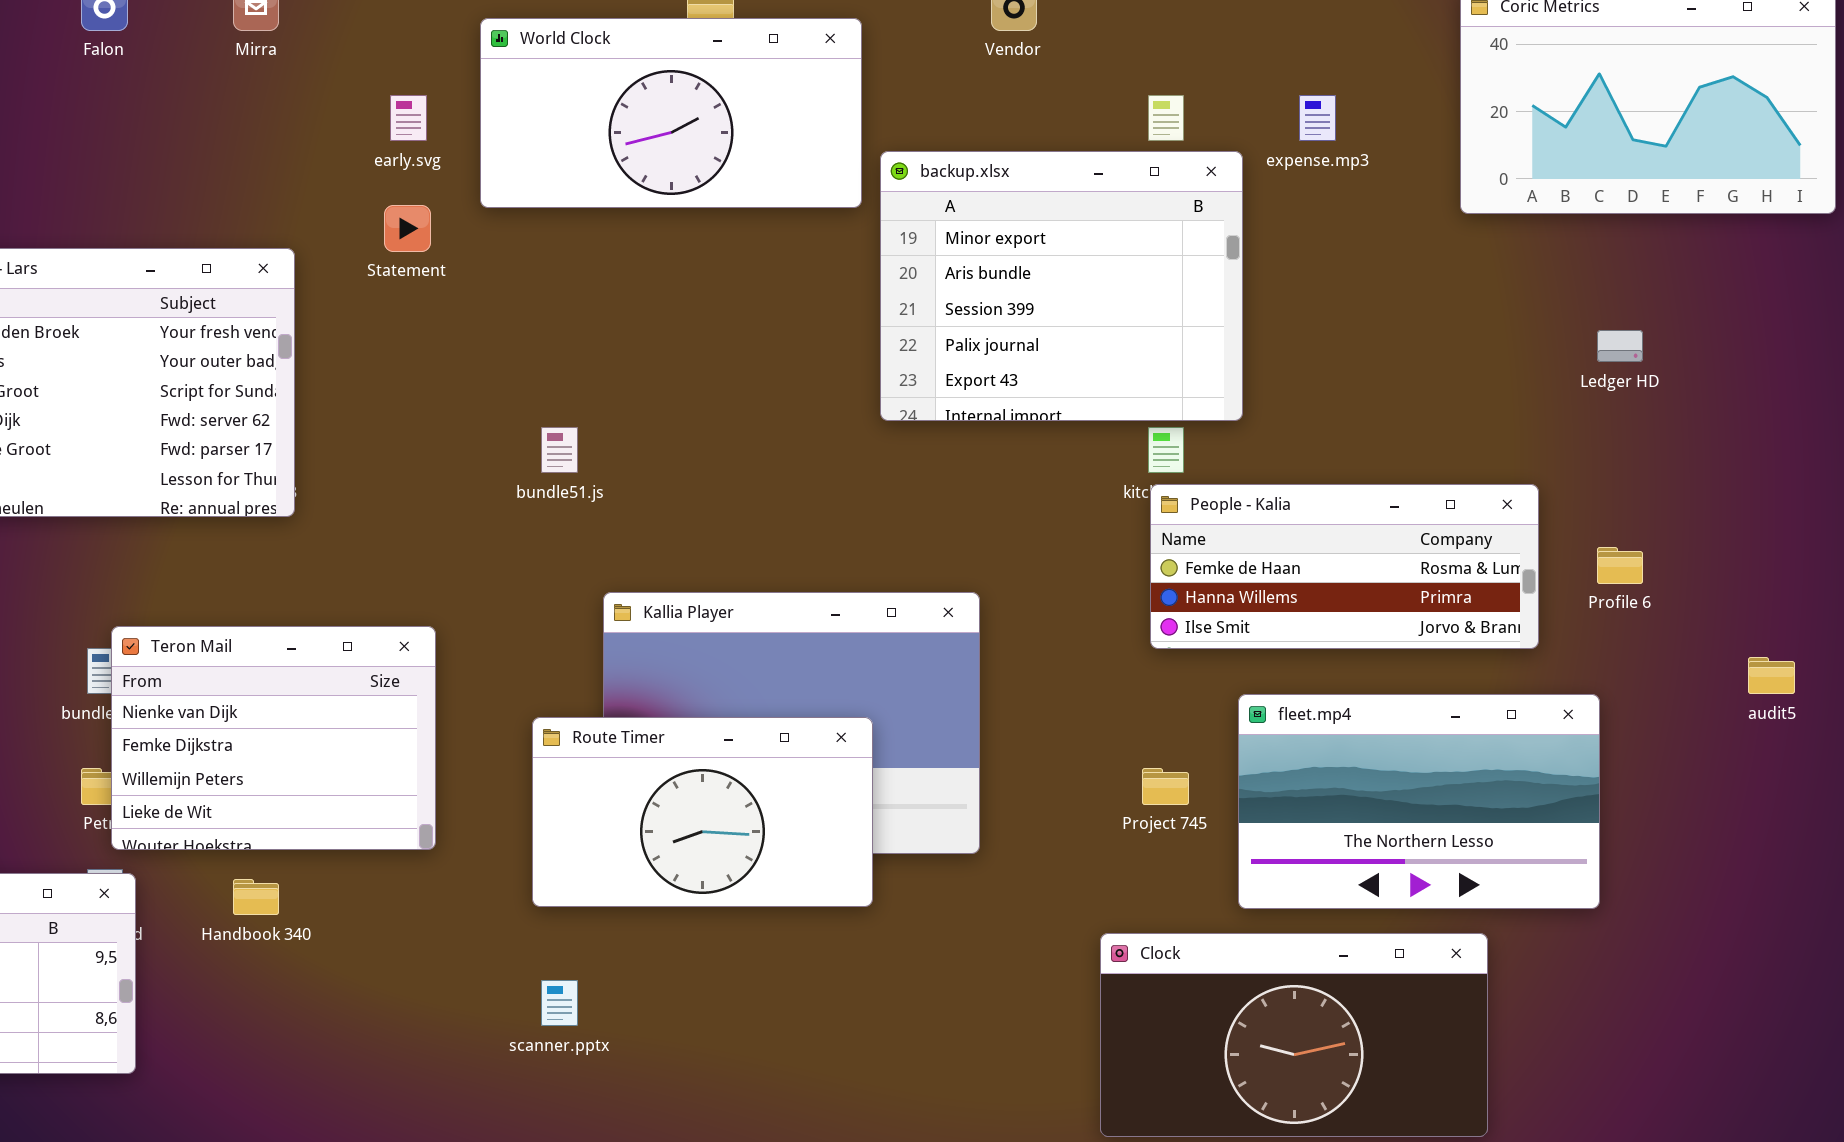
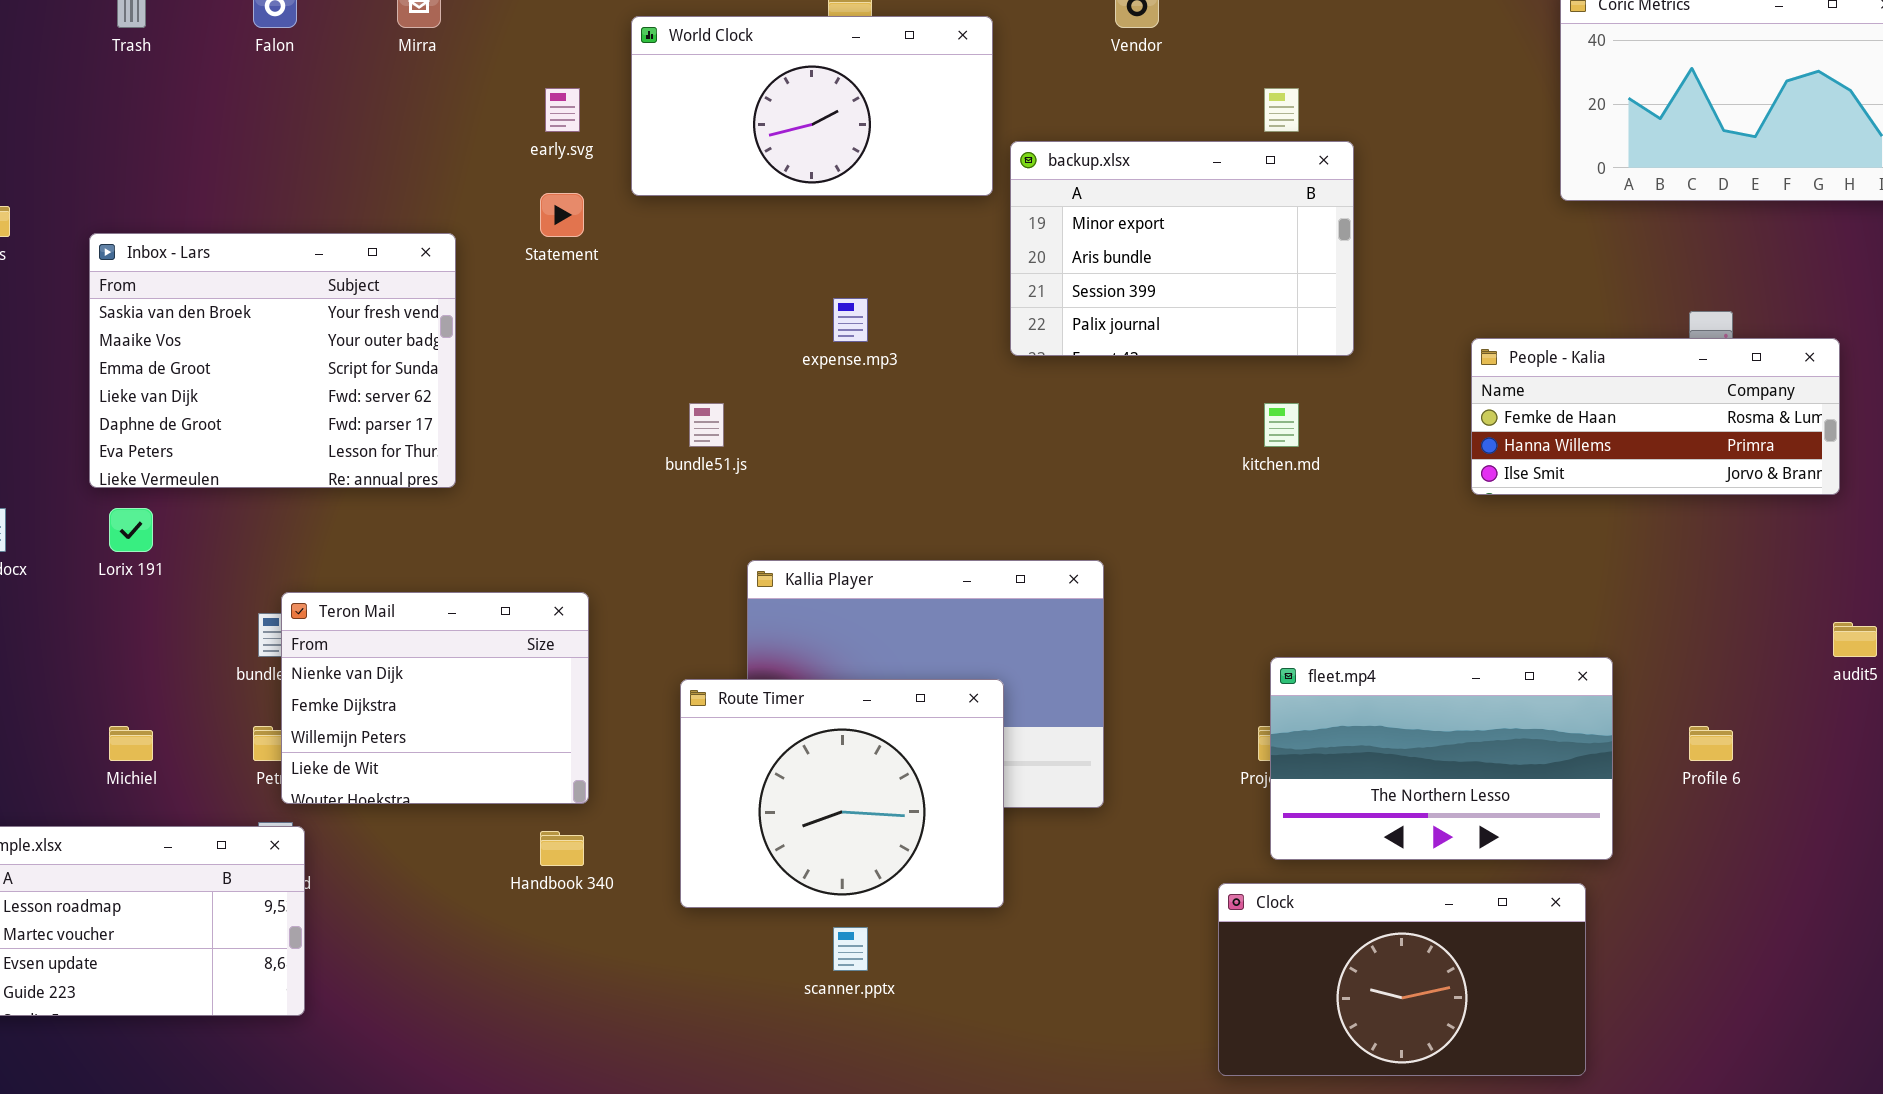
expense.mp3: [1299,95,1336,141] -> [833,298,868,342], moved
backup.xlsx: [880,151,1243,421] -> [1010,141,1354,356], resized
People - Kalia: [1150,484,1539,649] -> [1471,338,1840,495], moved
Profile 6: [1597,547,1643,584] -> [1689,726,1733,761], moved
fleet.mp4: [1238,694,1600,909] -> [1270,657,1613,860], moved
Route Timer: [532,717,873,907] -> [680,679,1004,908], resized
Handbook 340: [233,879,279,915] -> [540,831,584,866], moved
scanner.pptx: [541,980,578,1026] -> [833,927,868,971], moved

